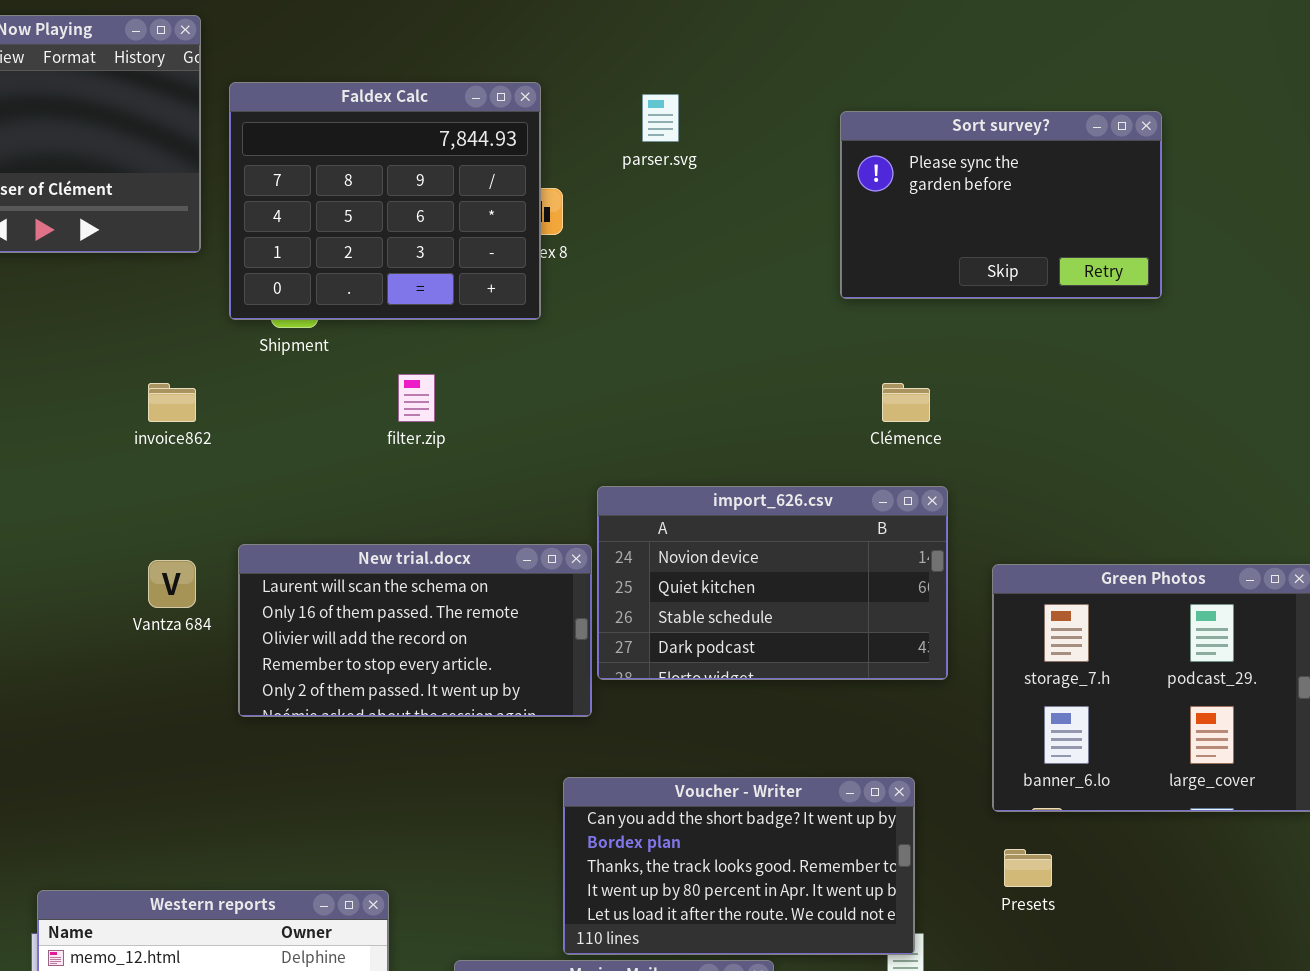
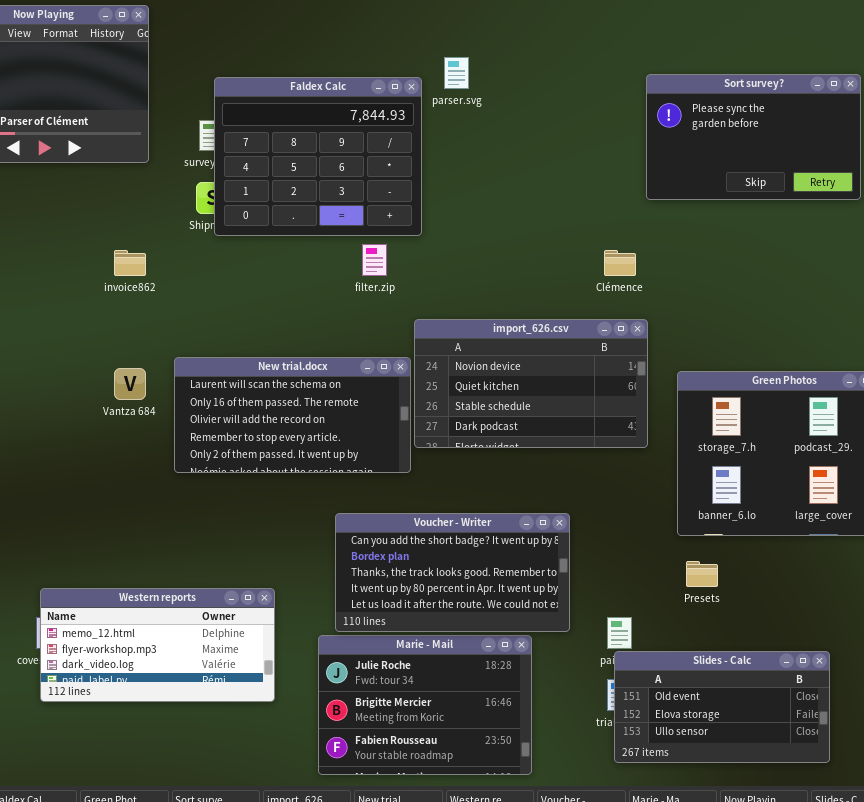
Faldex Calc: [229,82,541,320] -> [214,77,422,236], moved
Sort survey?: [840,111,1162,299] -> [646,74,861,200], moved
filter.zip: [398,374,435,422] -> [362,244,387,276], moved
Voucher - Writer: [563,777,915,955] -> [335,513,570,632], moved

